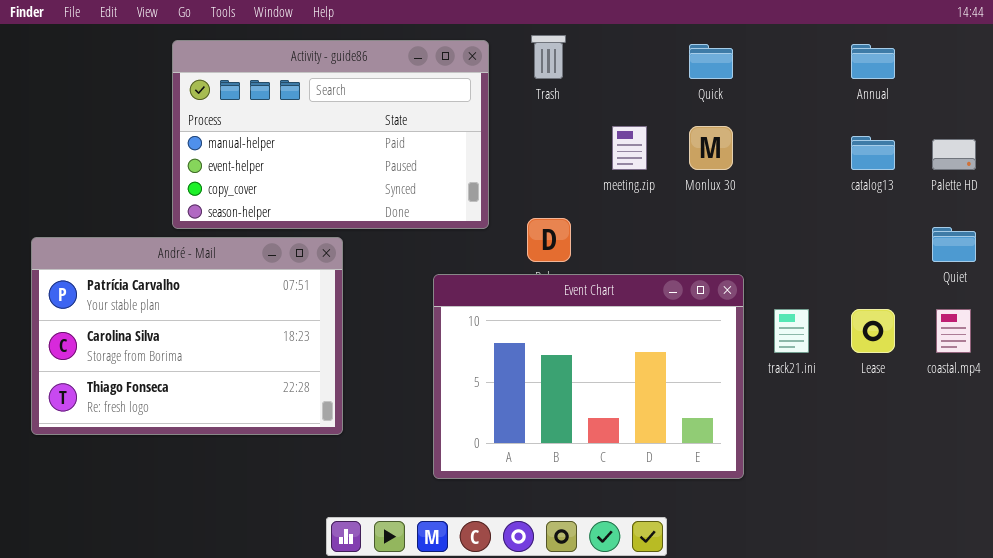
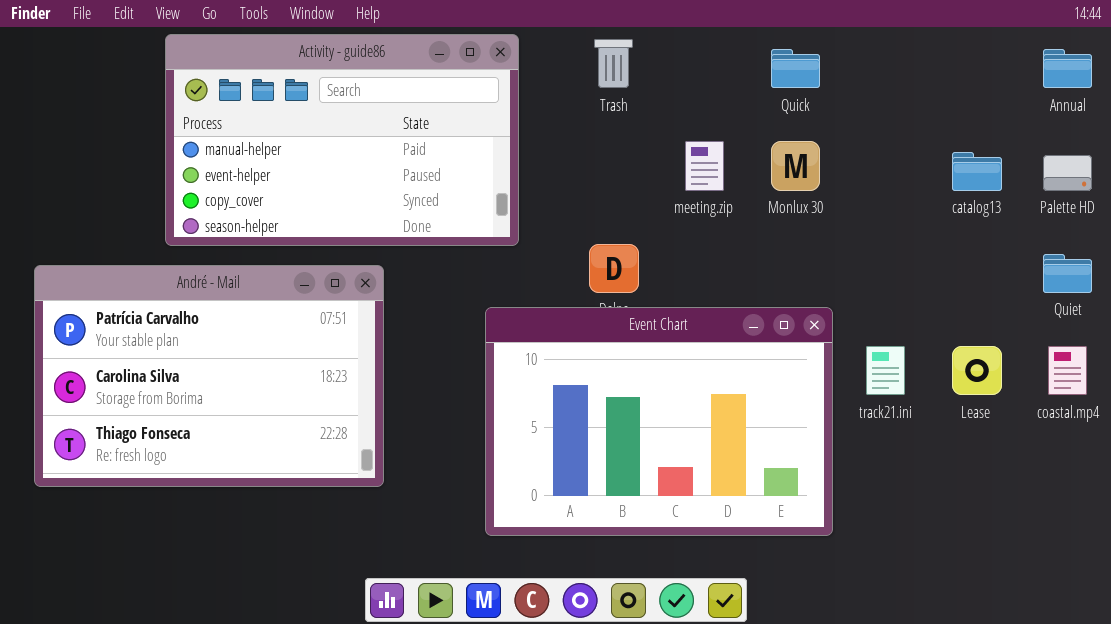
Activity - guide86: [172,40,489,229] -> [165,34,519,246], moved
Annual: [851,44,895,79] -> [1043,49,1092,88], moved

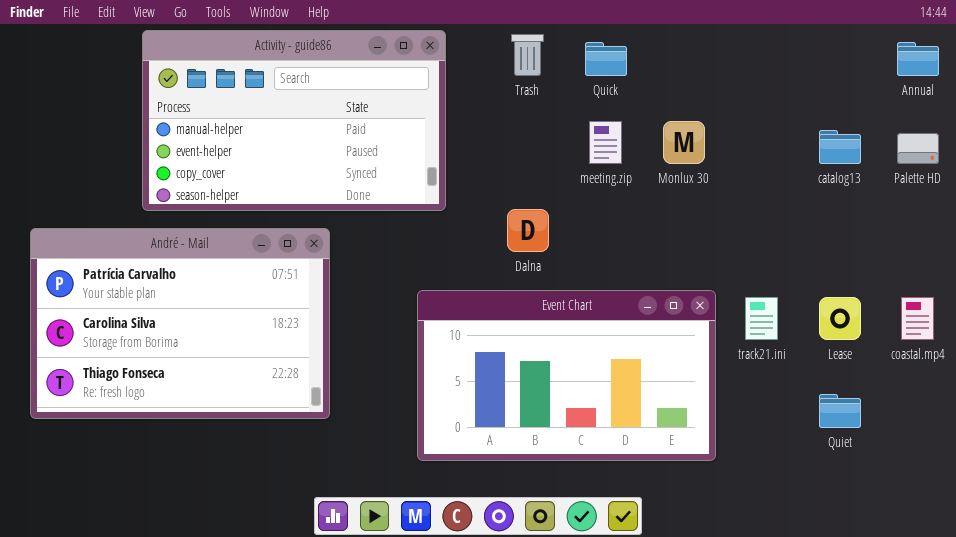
Quick: [771,49,820,88] -> [585,42,627,76], moved
Quiet: [1043,254,1092,293] -> [819,394,861,428], moved
Event Chart: [485,307,833,536] -> [417,290,716,461], resized

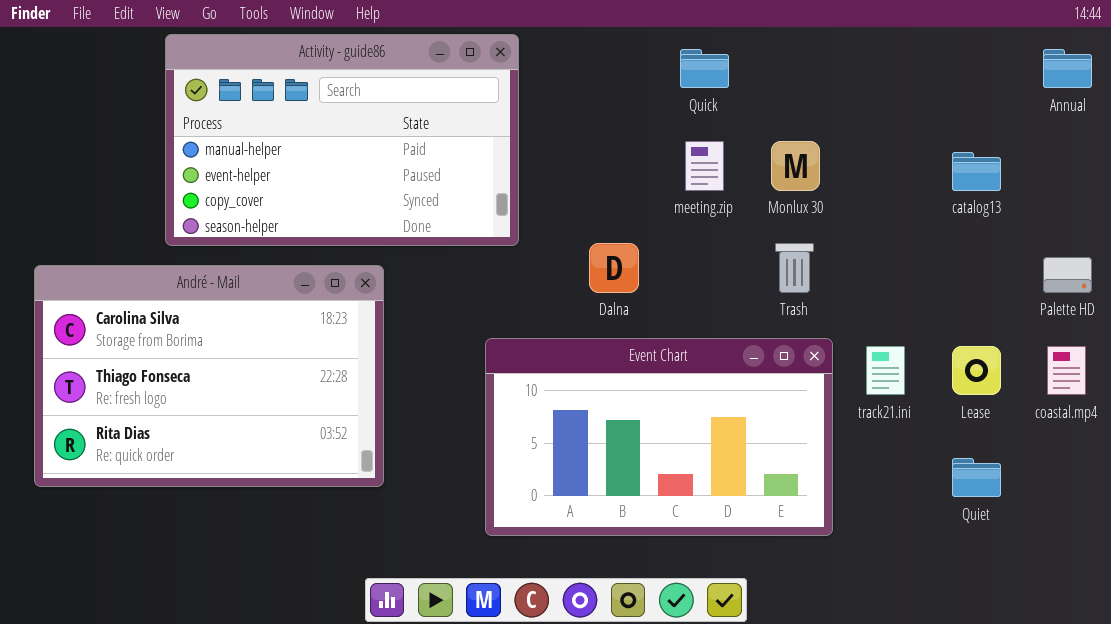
Trash: [511,34,544,76] -> [775,243,814,293], moved
Palette HD: [897,133,939,164] -> [1043,257,1092,293], moved
André - Mail: [30,228,330,419] -> [34,265,384,487], scrolled down 1 row

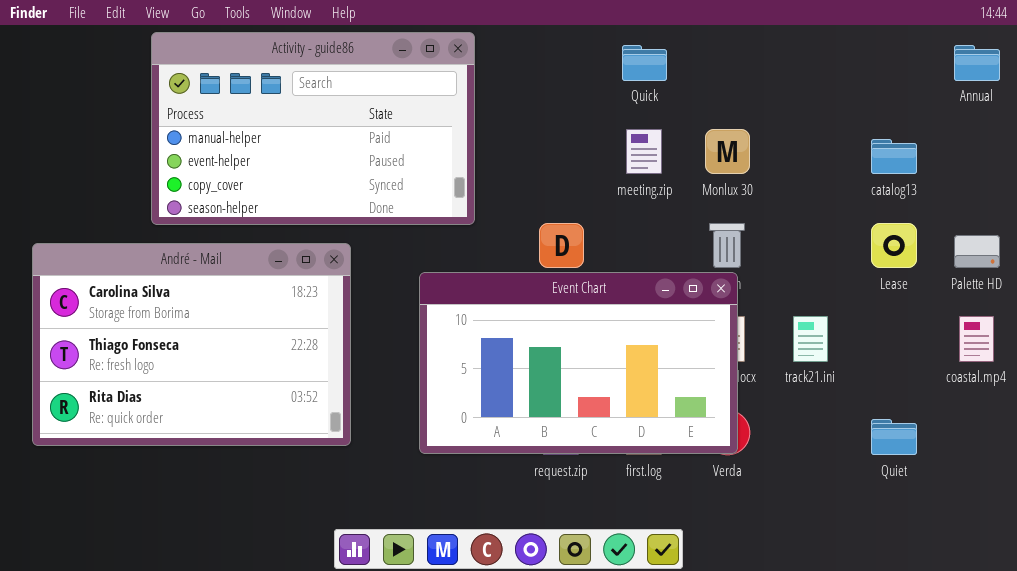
Event Chart: [485,338,833,536] -> [419,272,738,454], moved
Lease: [952,346,1001,395] -> [871,223,917,268], moved

